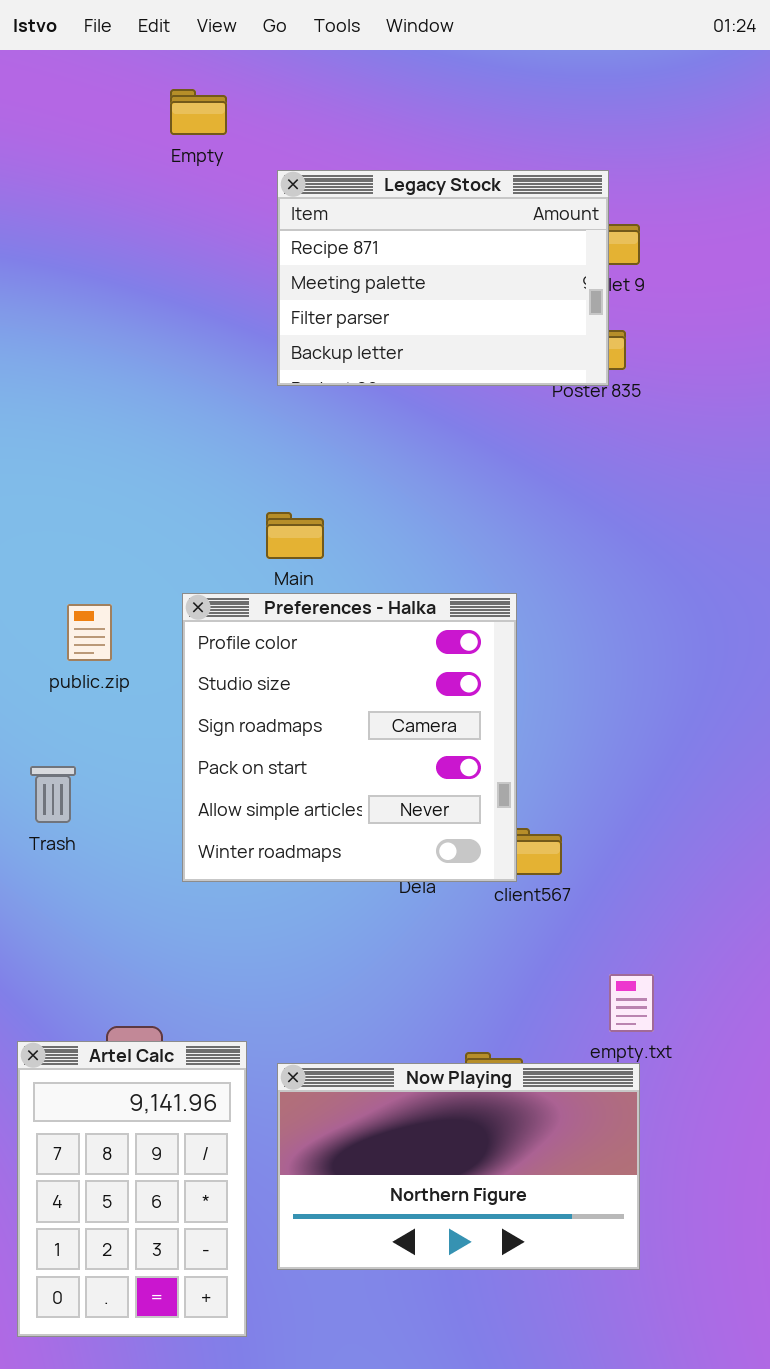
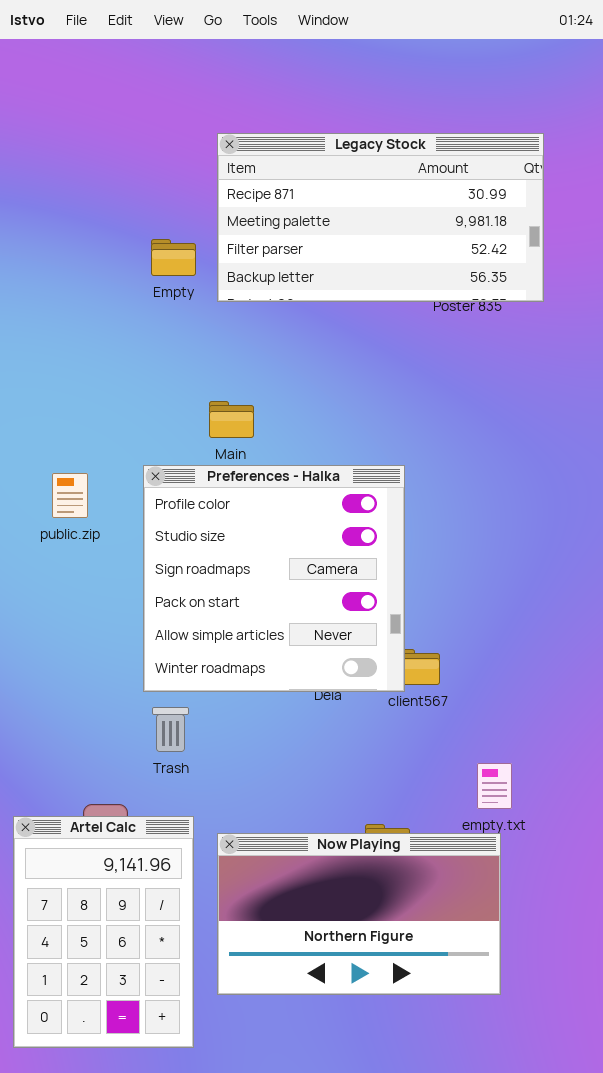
Empty: [170,89,227,135] -> [151,239,196,276], moved
Legacy Stock: [277,170,609,386] -> [217,133,544,302], resized
Trash: [30,766,76,823] -> [152,707,189,752], moved

